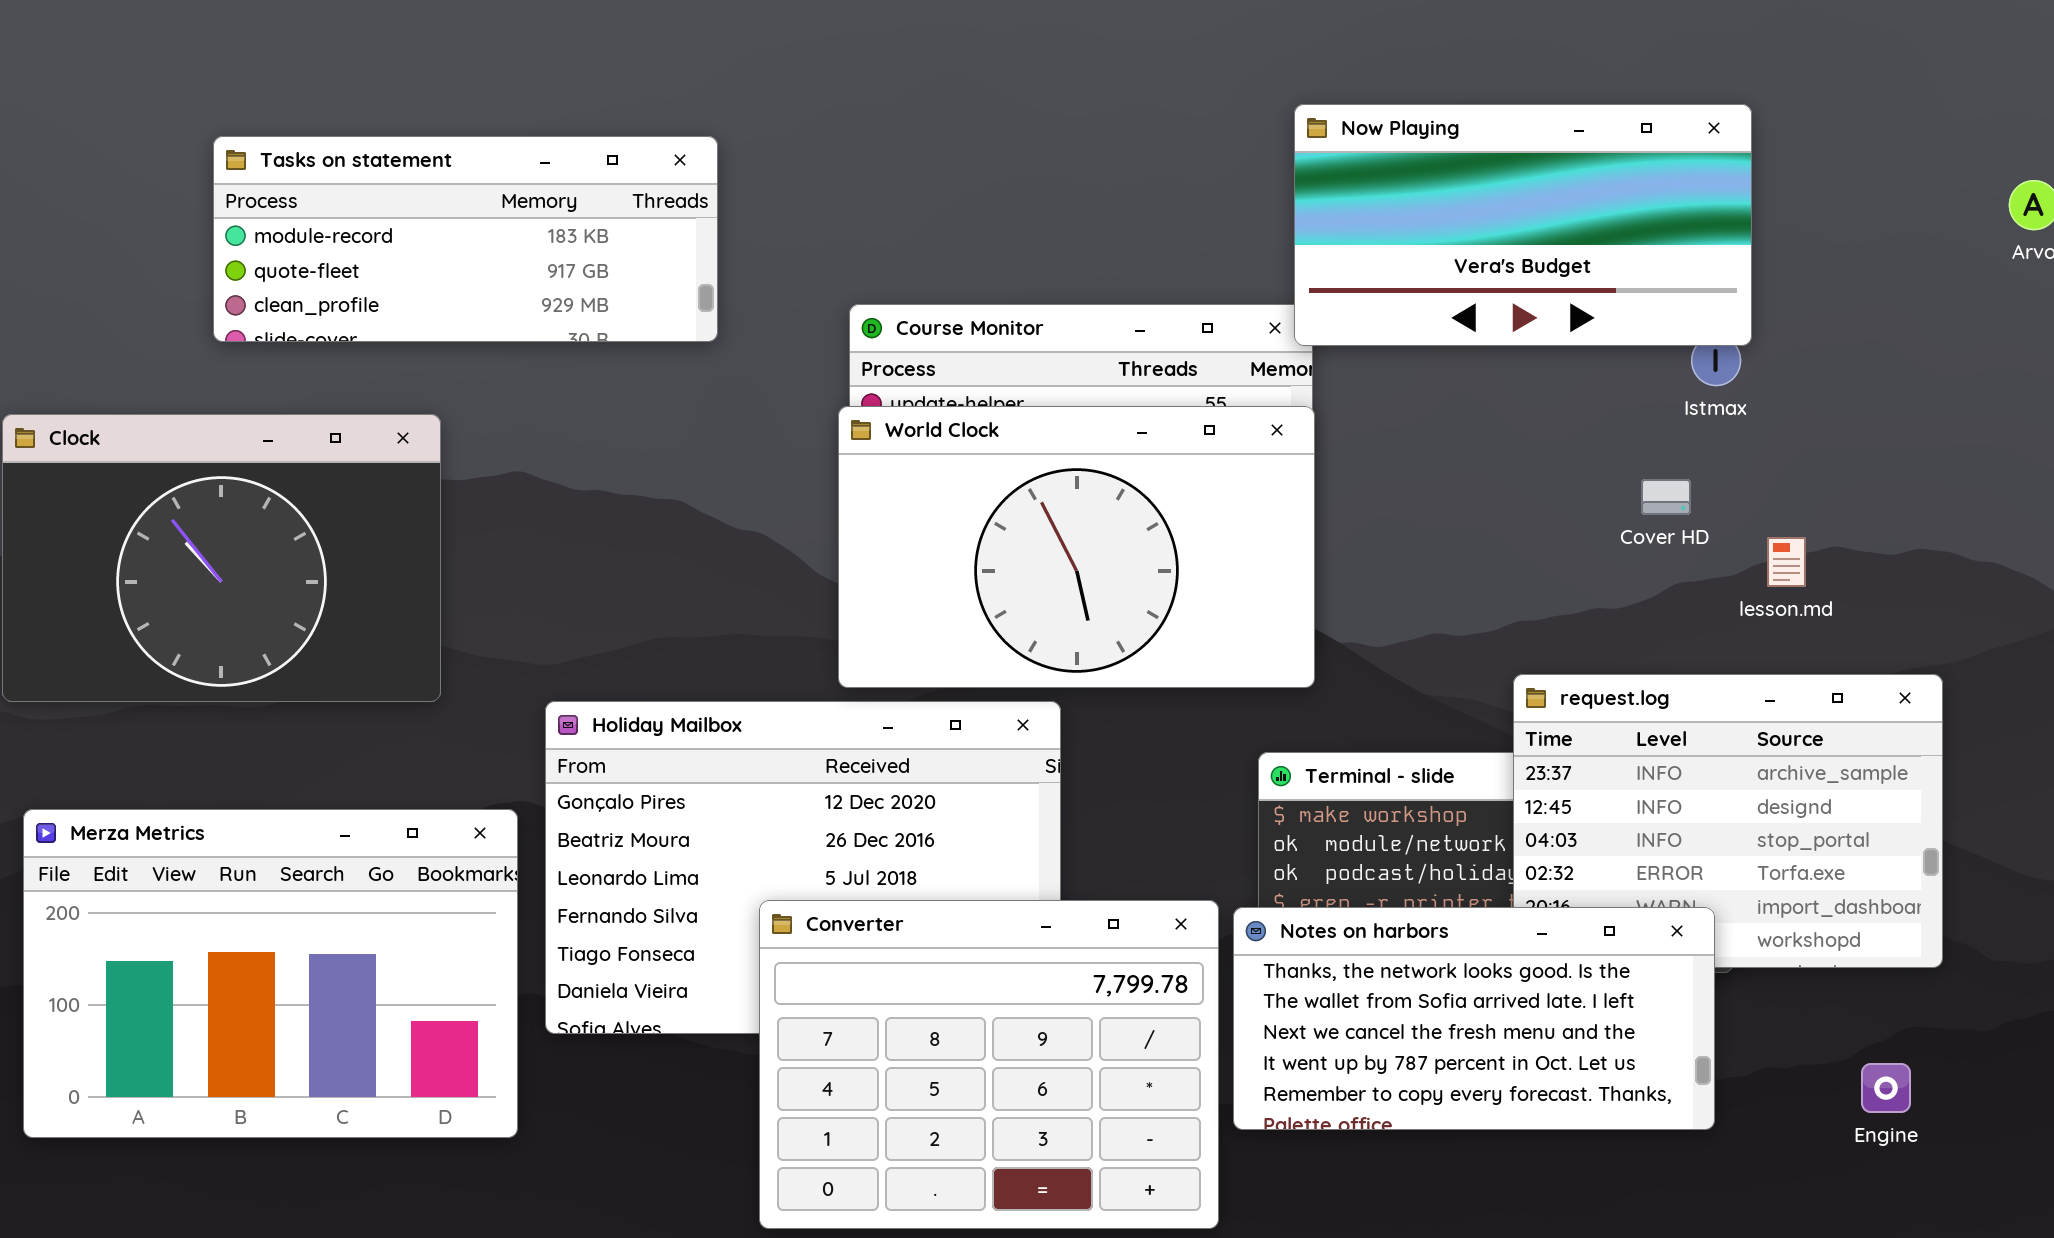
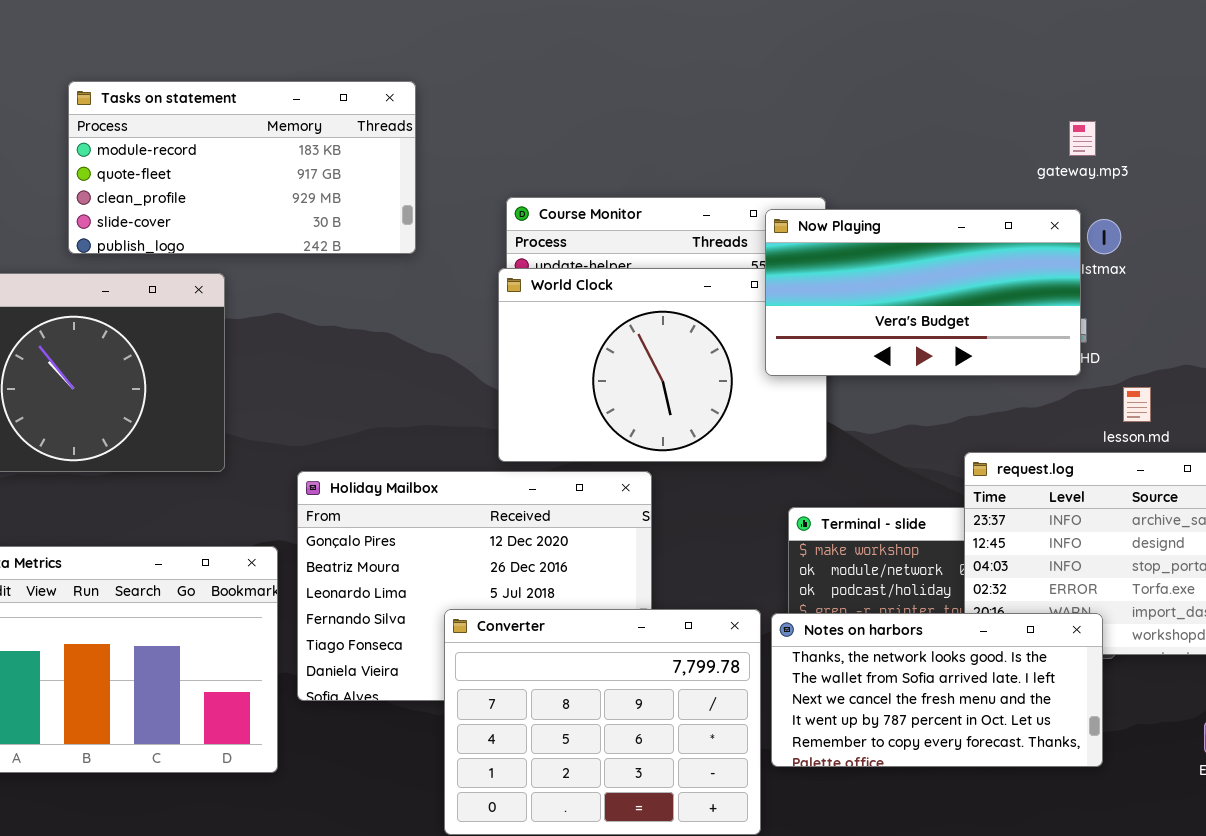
Now Playing: [1294,104,1752,346] -> [765,209,1081,376], moved
Tasks on statement: [213,136,718,342] -> [68,81,416,254], resized
lesson.md: [1767,537,1806,587] -> [1123,387,1151,422], moved

